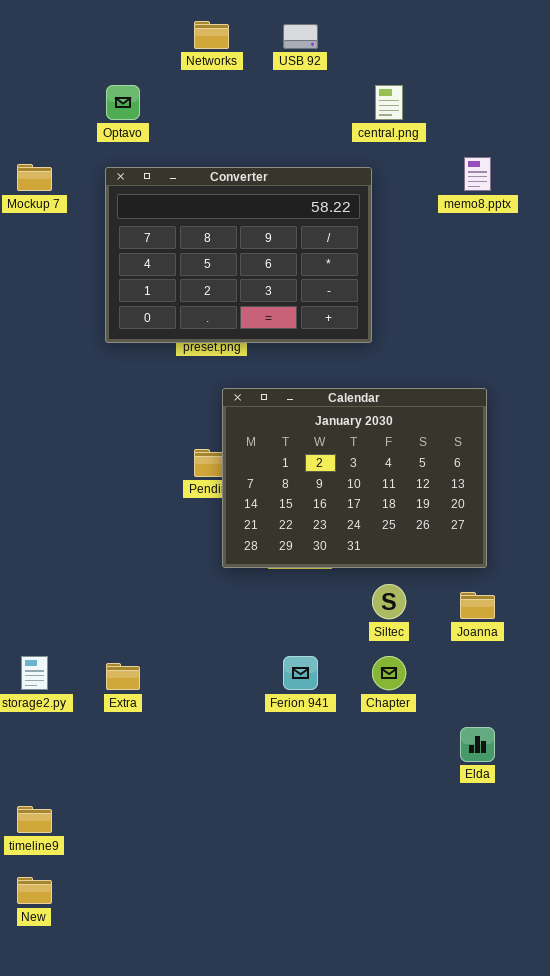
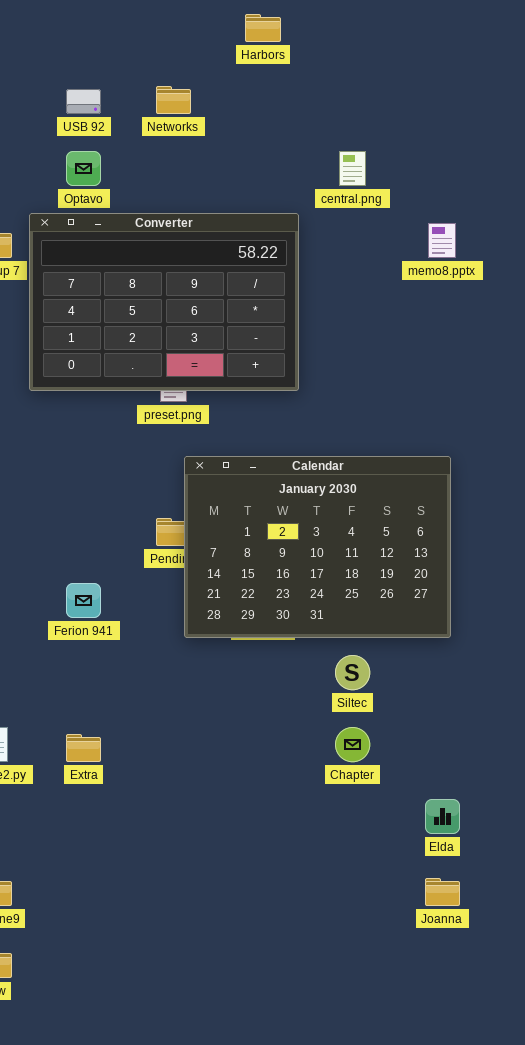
USB 92: [283,24,318,49] -> [66,89,101,114], moved
Converter: [105,167,372,343] -> [29,213,299,391], moved
Joanna: [460,592,495,619] -> [425,878,460,906], moved
Ferion 941: [283,656,318,690] -> [66,583,101,618], moved

